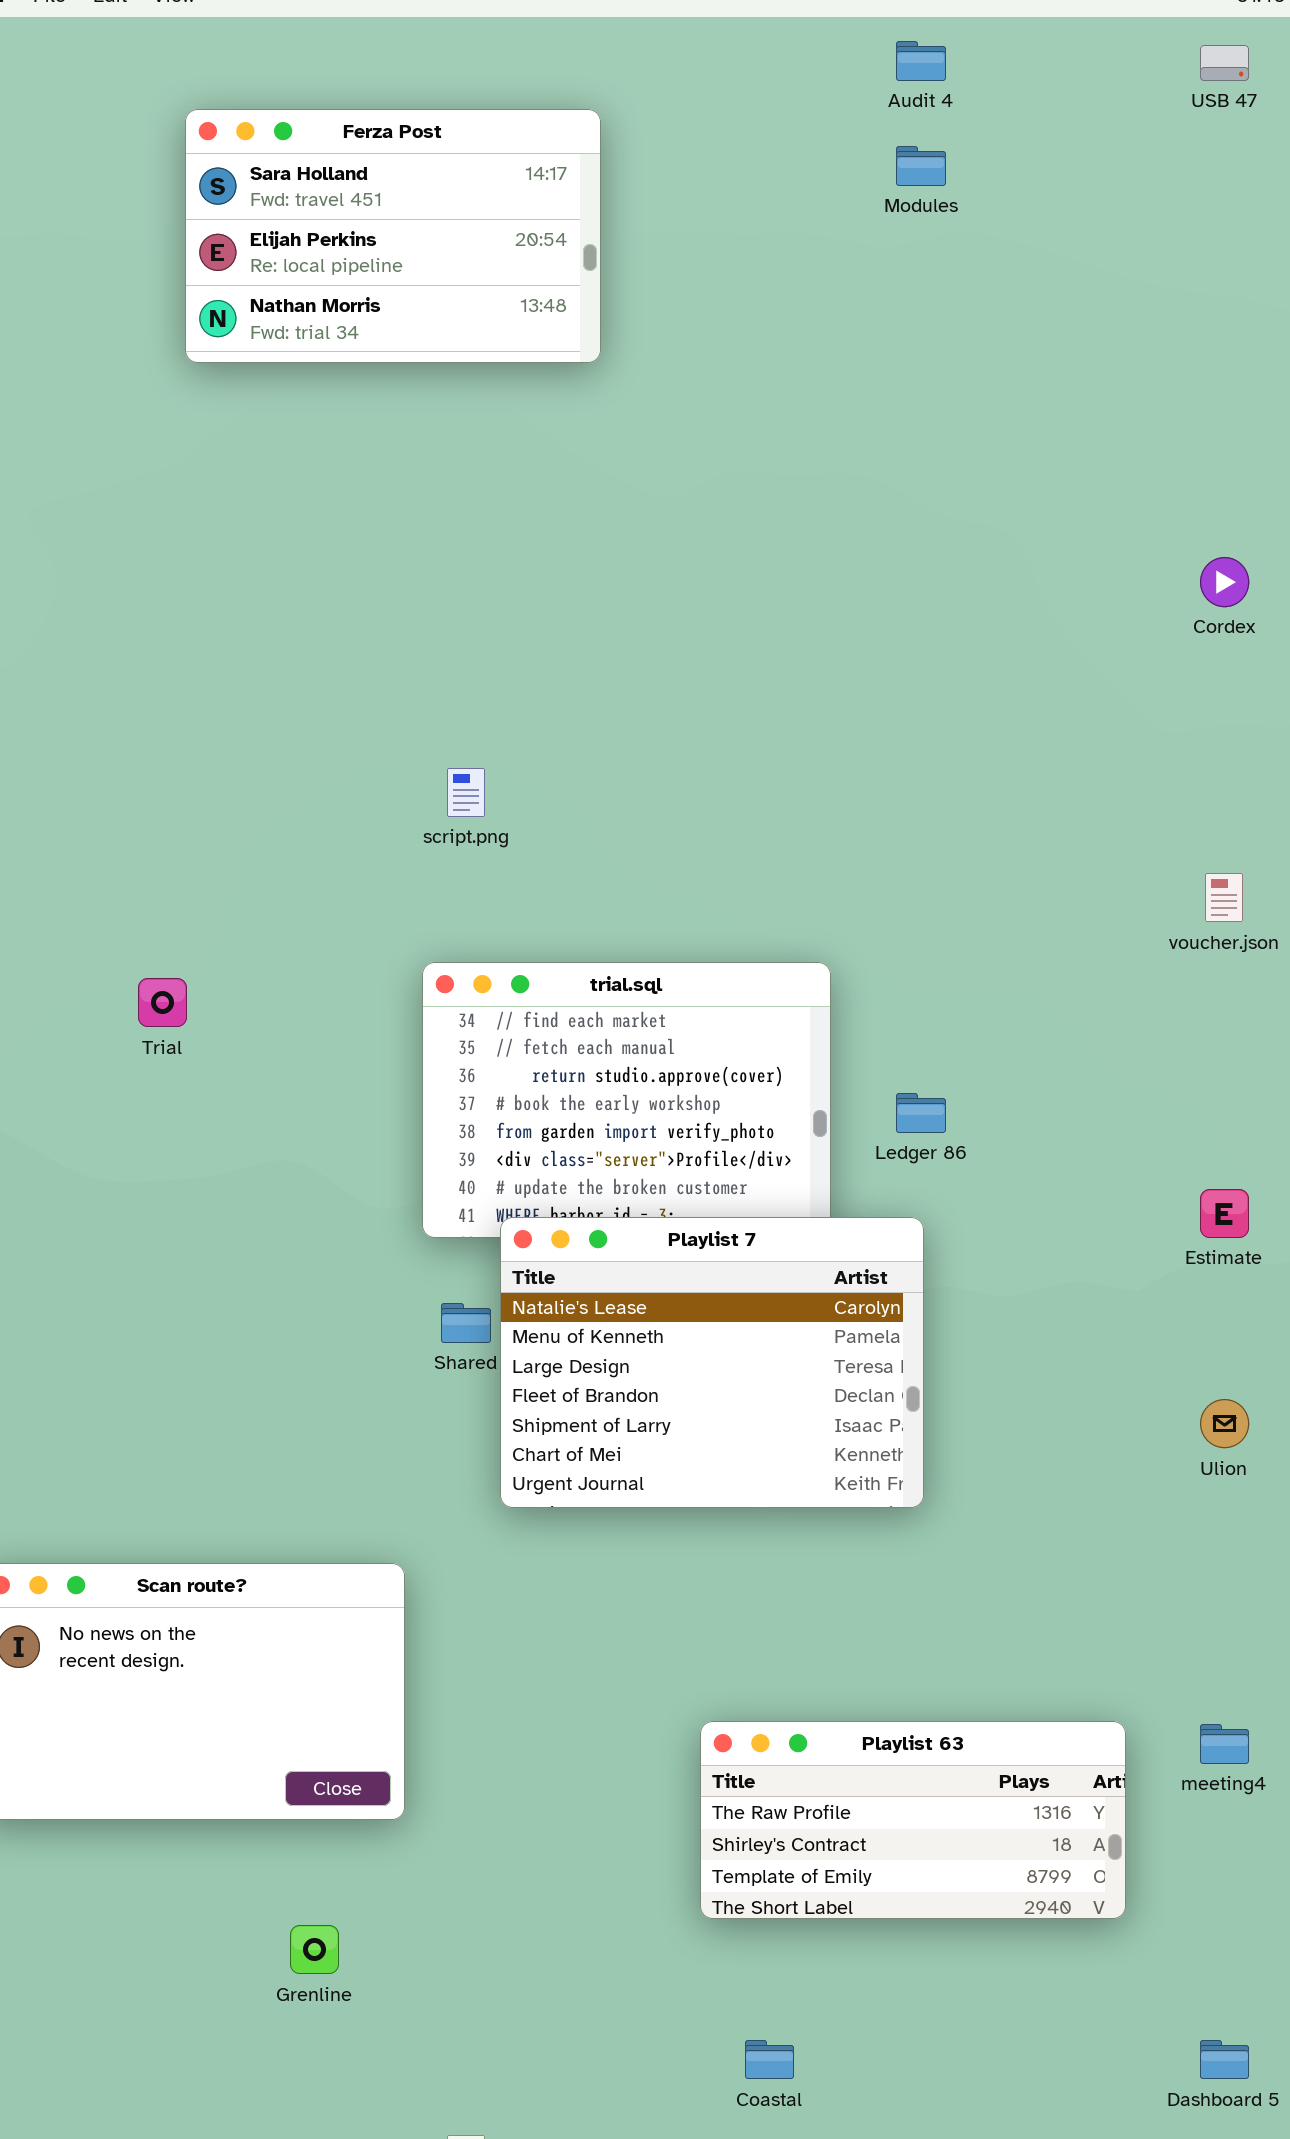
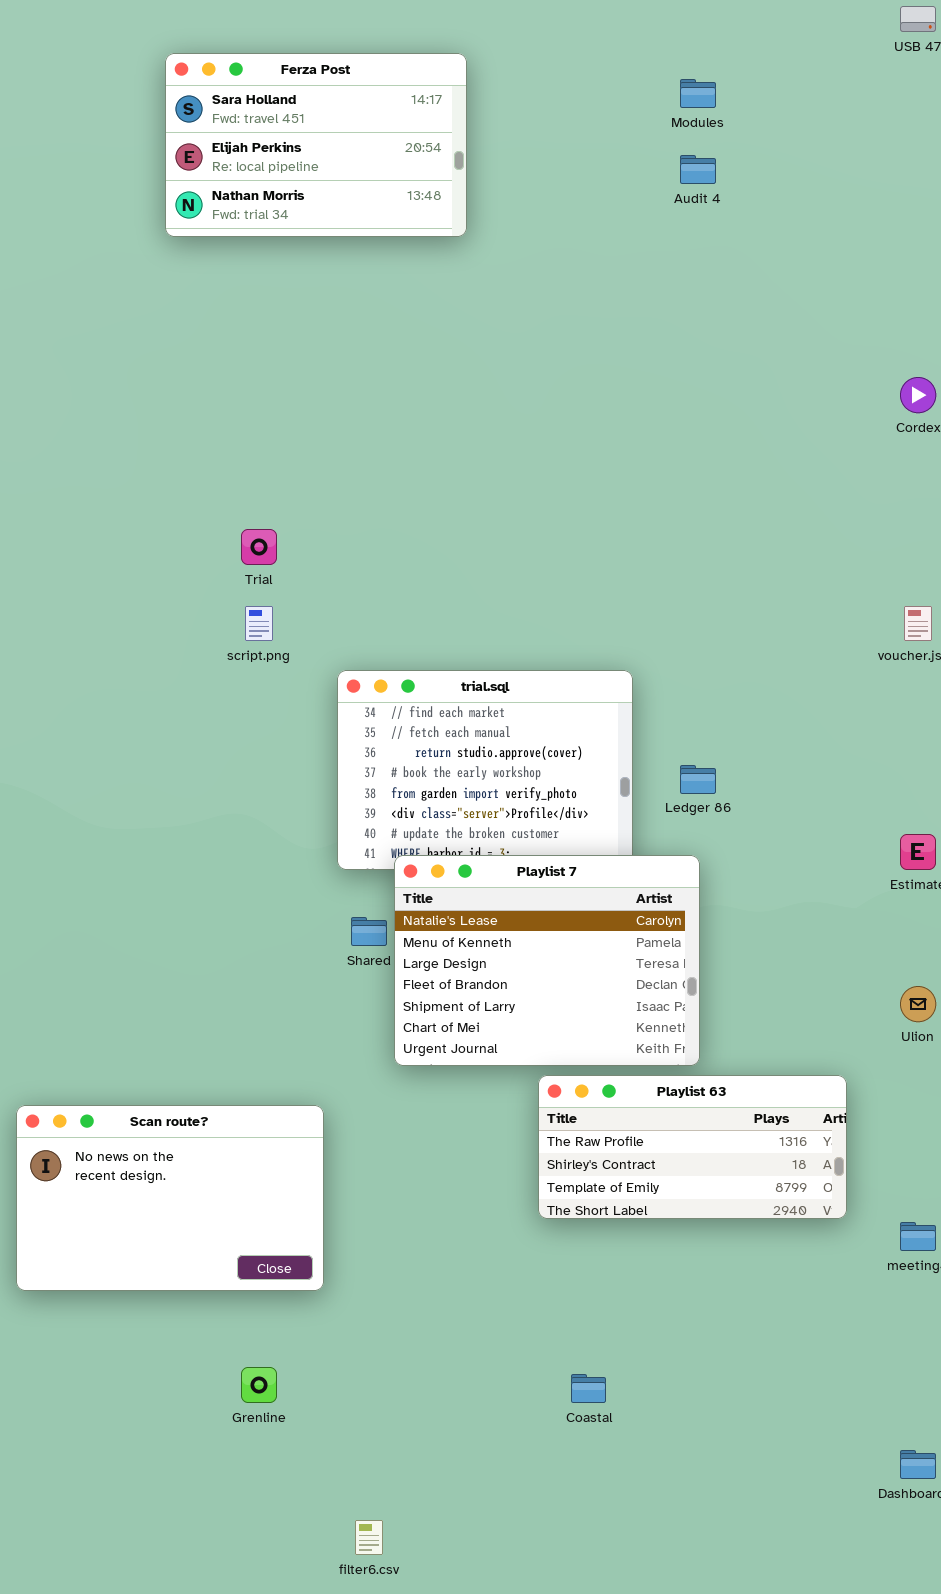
Audit 4: [896,41,946,81] -> [680,155,716,184], moved
script.png: [447,768,485,817] -> [245,606,273,641], moved
Trial: [138,978,187,1027] -> [241,529,277,565], moved
Playlist 63: [700,1721,1126,1919] -> [538,1075,847,1219], moved
Coastal: [745,2040,794,2079] -> [571,1374,606,1403], moved

